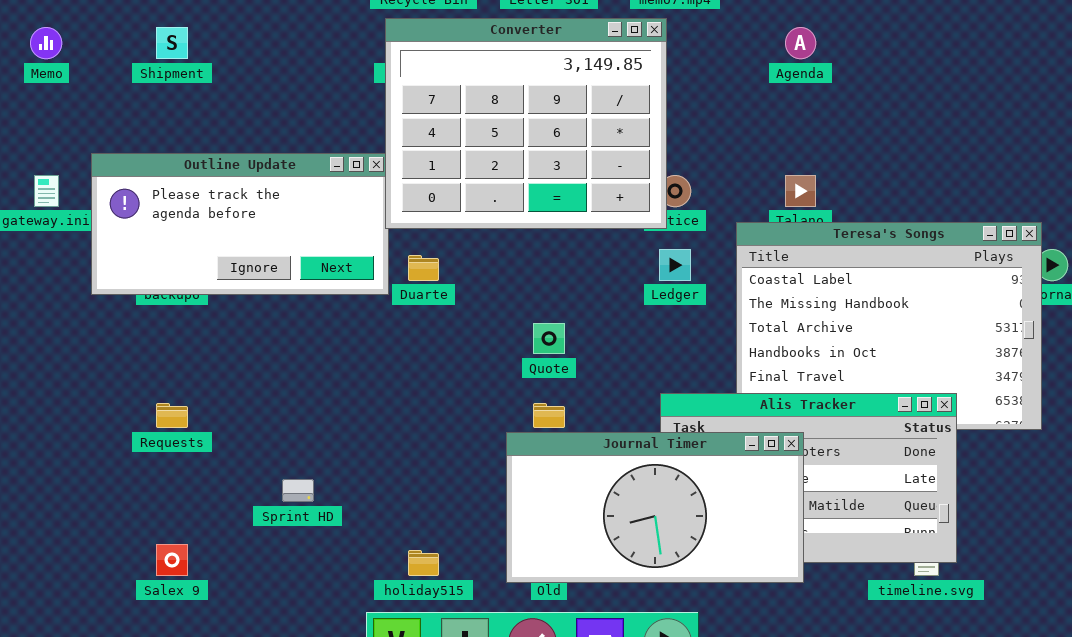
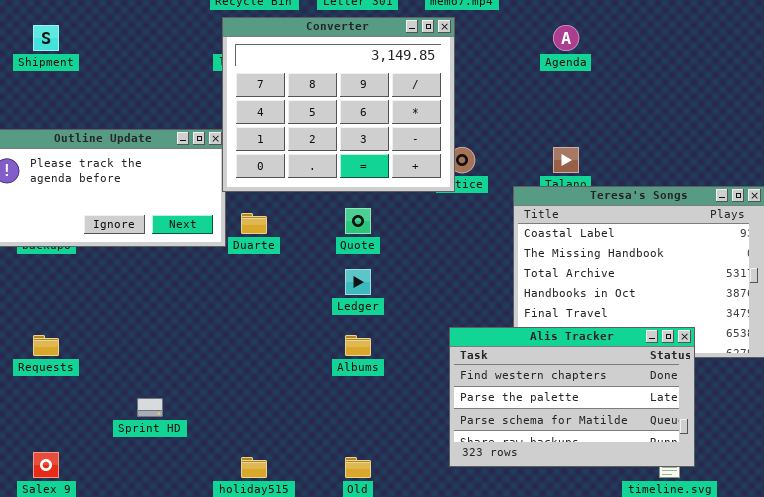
Ledger: [659,249,691,281] -> [345,269,371,295], moved
Quote: [533,323,565,354] -> [345,208,371,234], moved
Journal Timer: [506,432,804,583] -> none, closed

